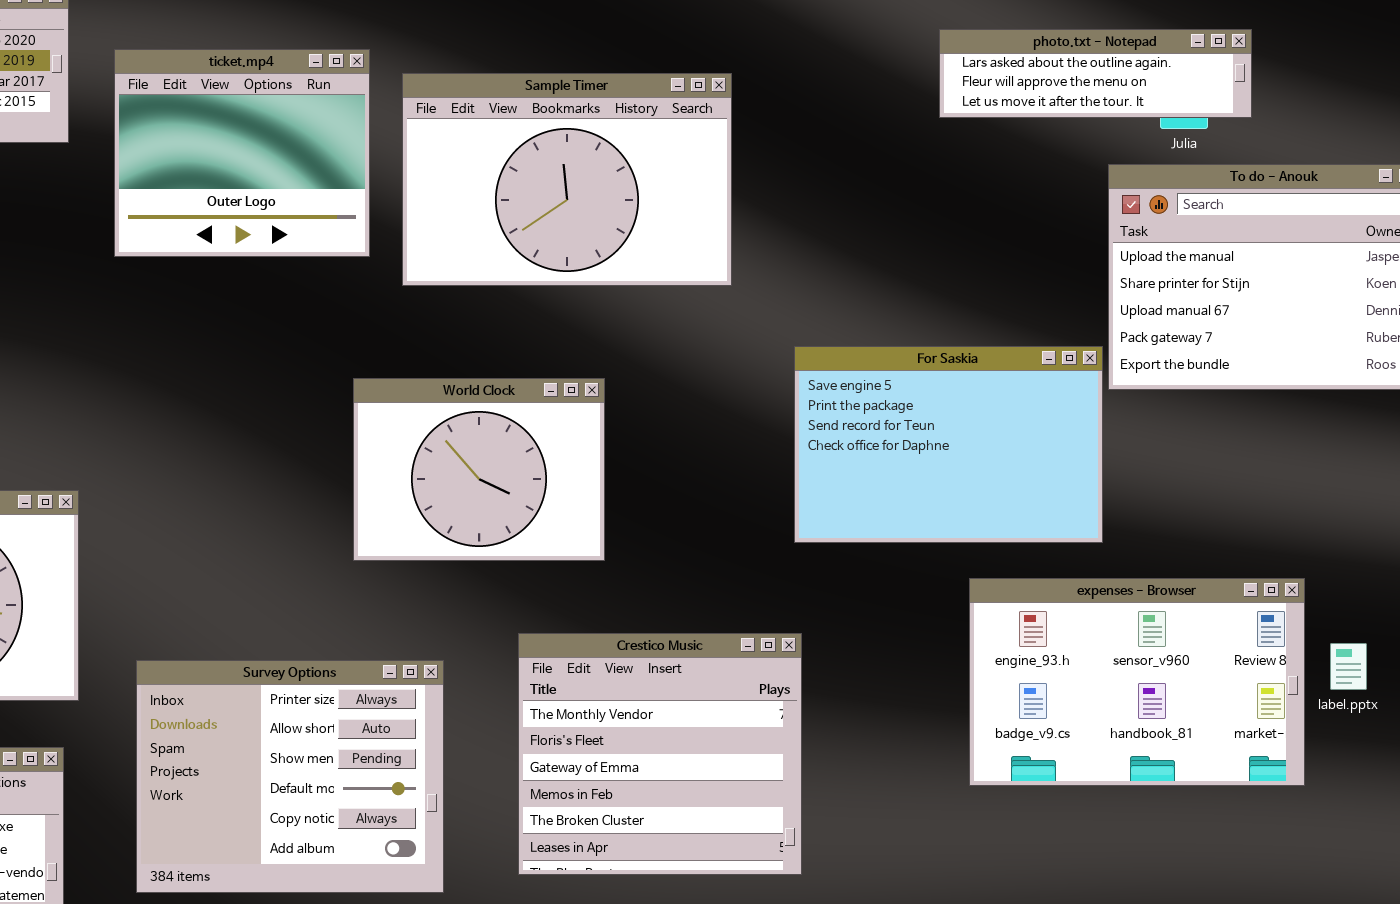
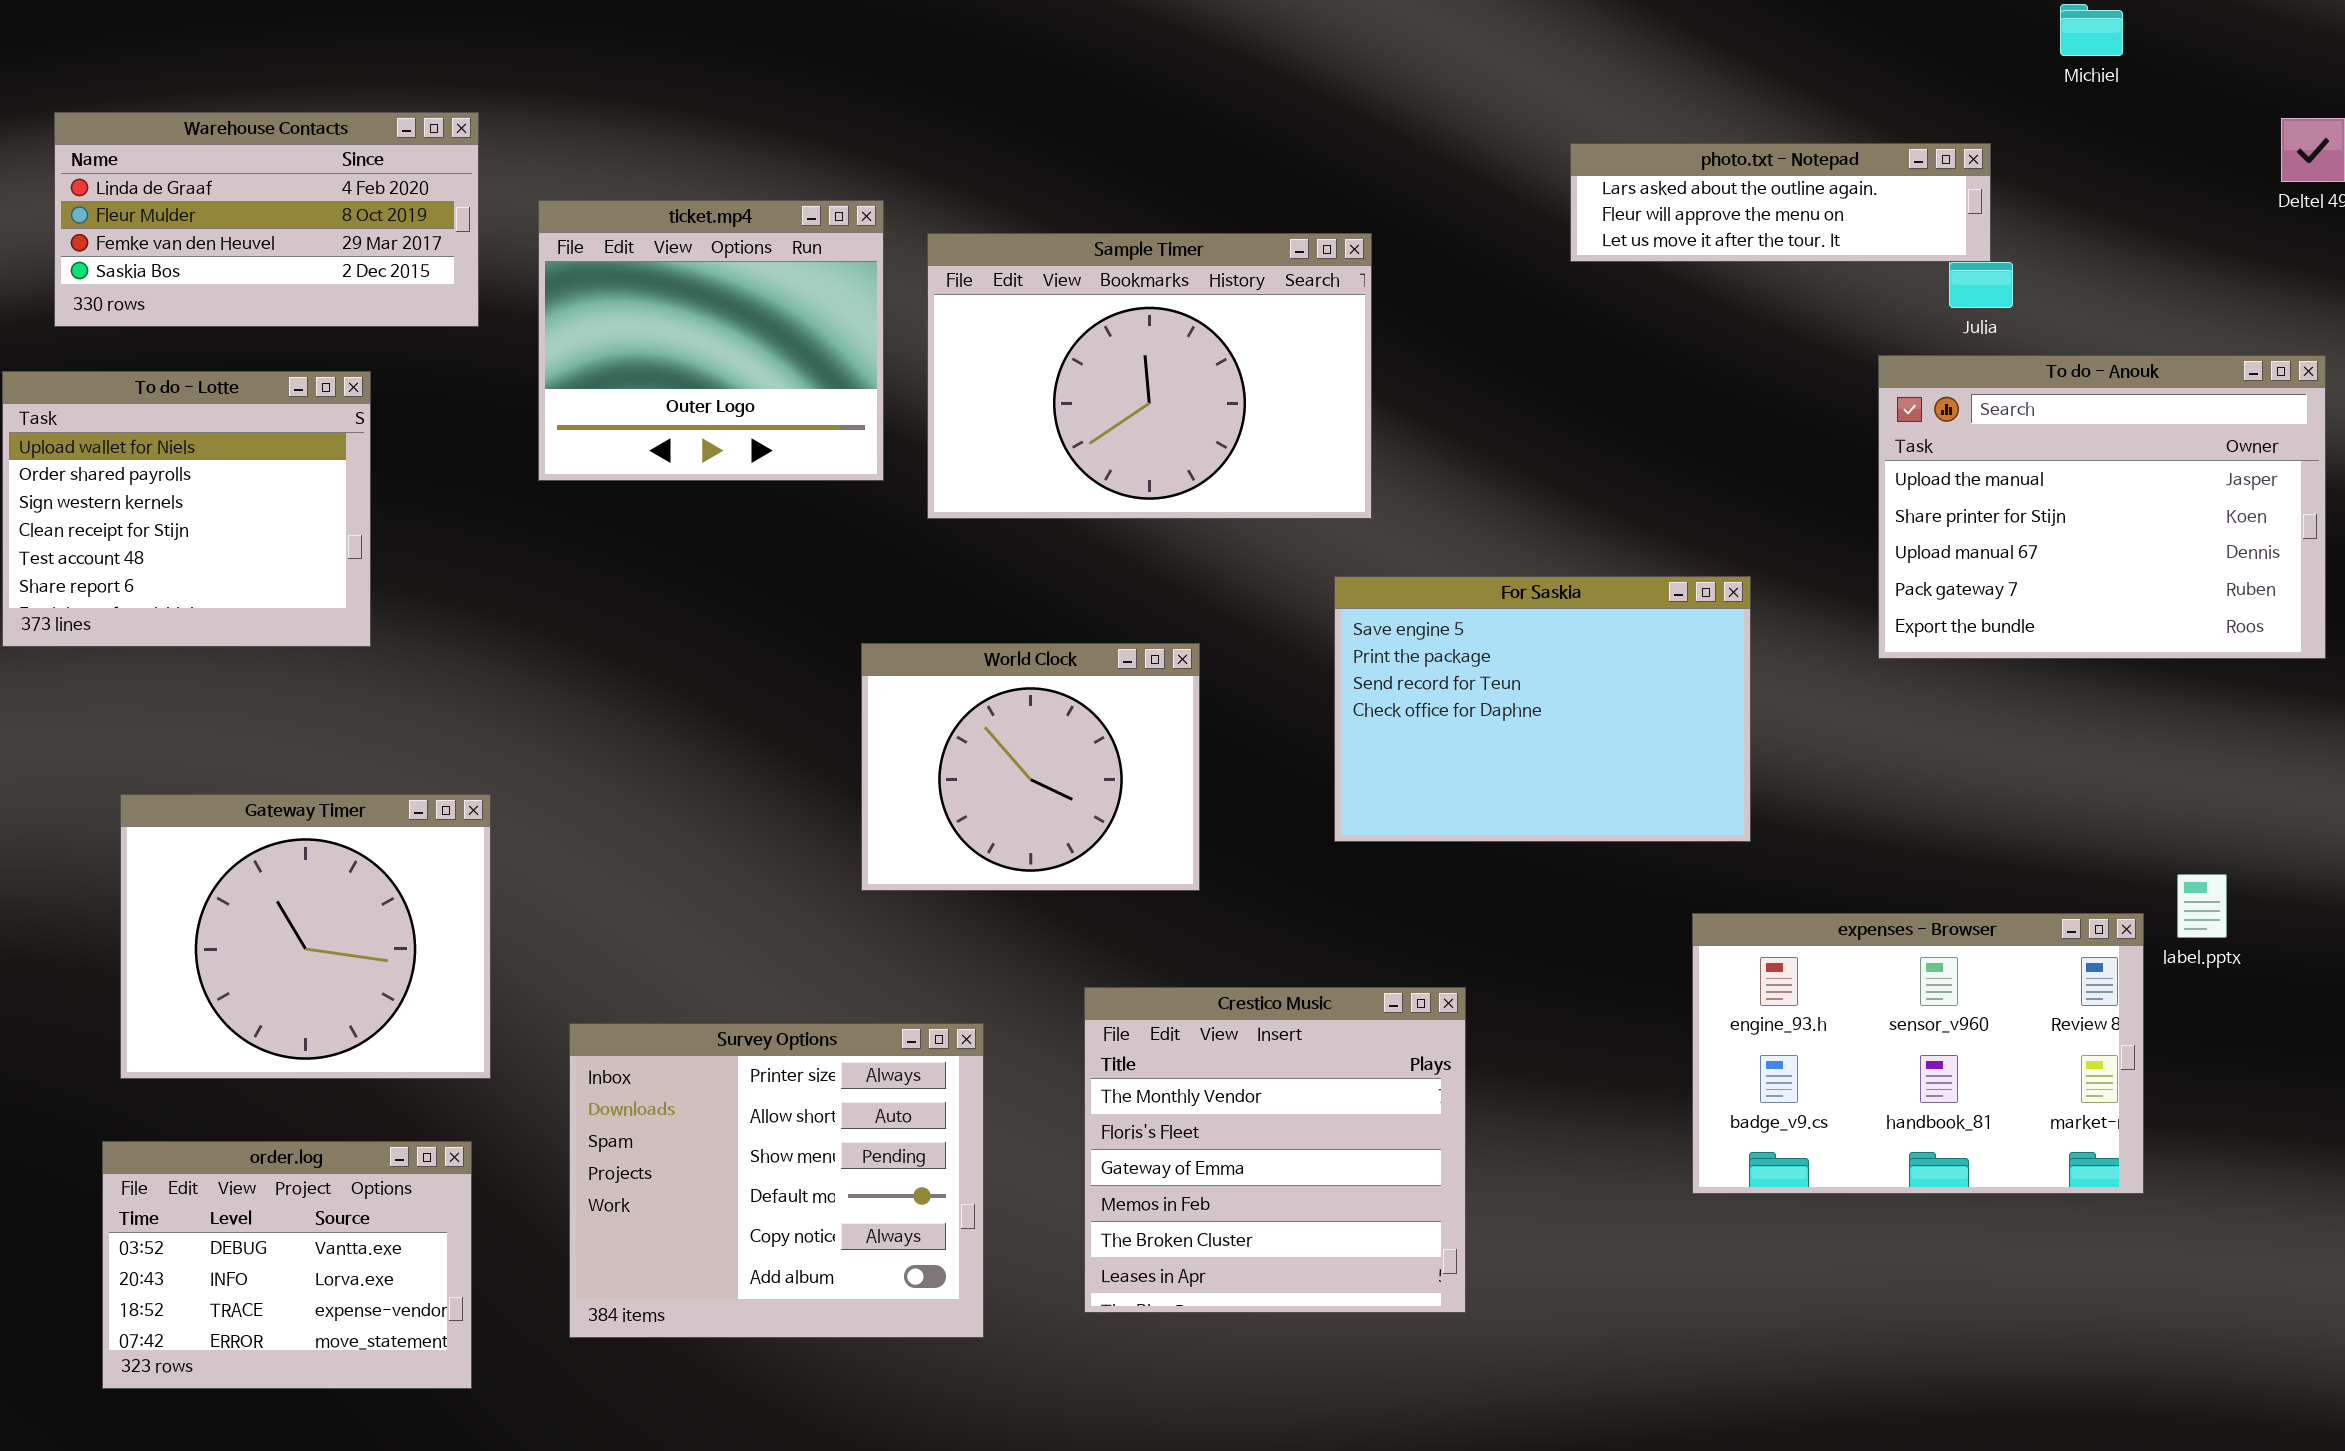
photo.txt - Notepad: [939,29,1252,118] -> [1570,143,1991,262], moved
For Saskia: [794,346,1103,543] -> [1334,576,1751,842], moved
label.pptx: [1330,643,1367,690] -> [2177,874,2227,938], moved

